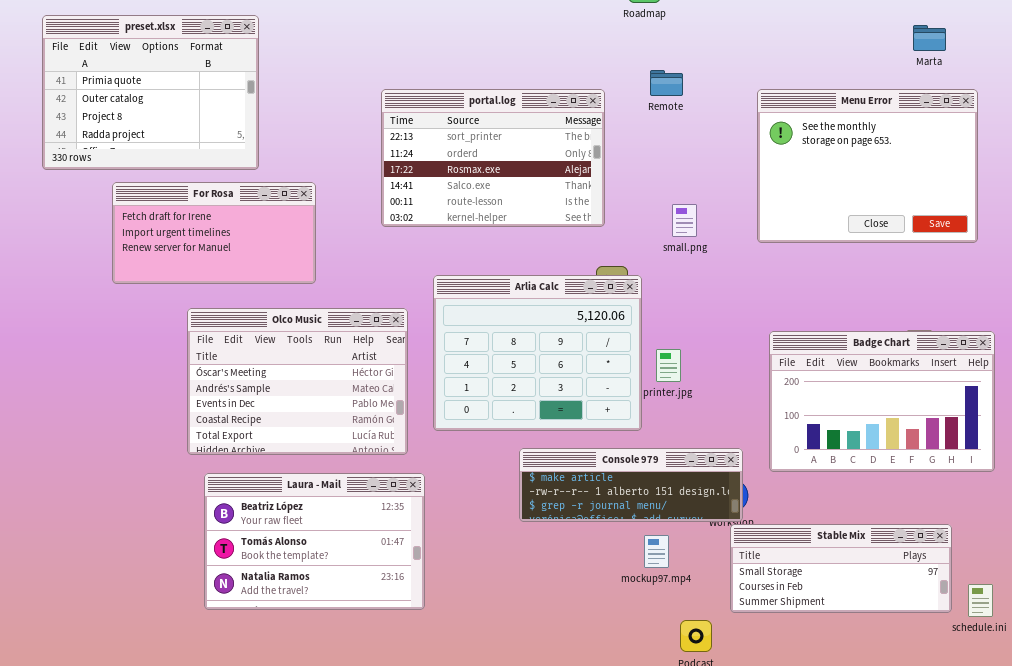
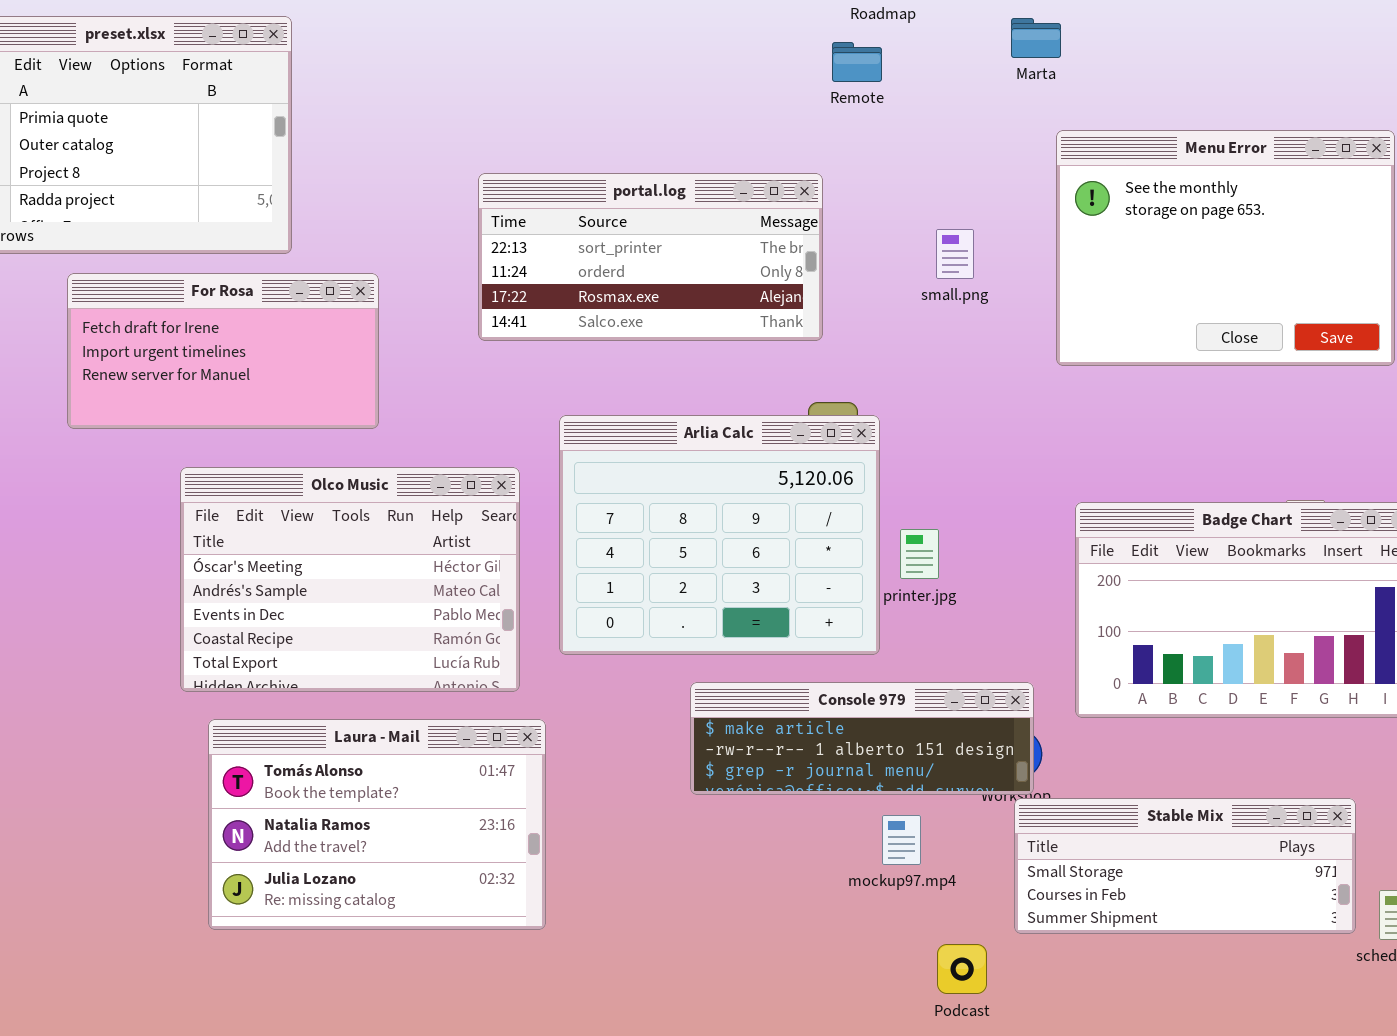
Marta: [913,25,946,51] -> [1011,18,1061,58], moved
Remote: [650,70,683,96] -> [832,42,882,82], moved
portal.log: [381,89,605,227] -> [478,173,823,341], resized
small.png: [672,204,697,237] -> [936,229,974,279], moved
Laura - Mail: [204,473,425,610] -> [208,719,546,930], scrolled down 1 row

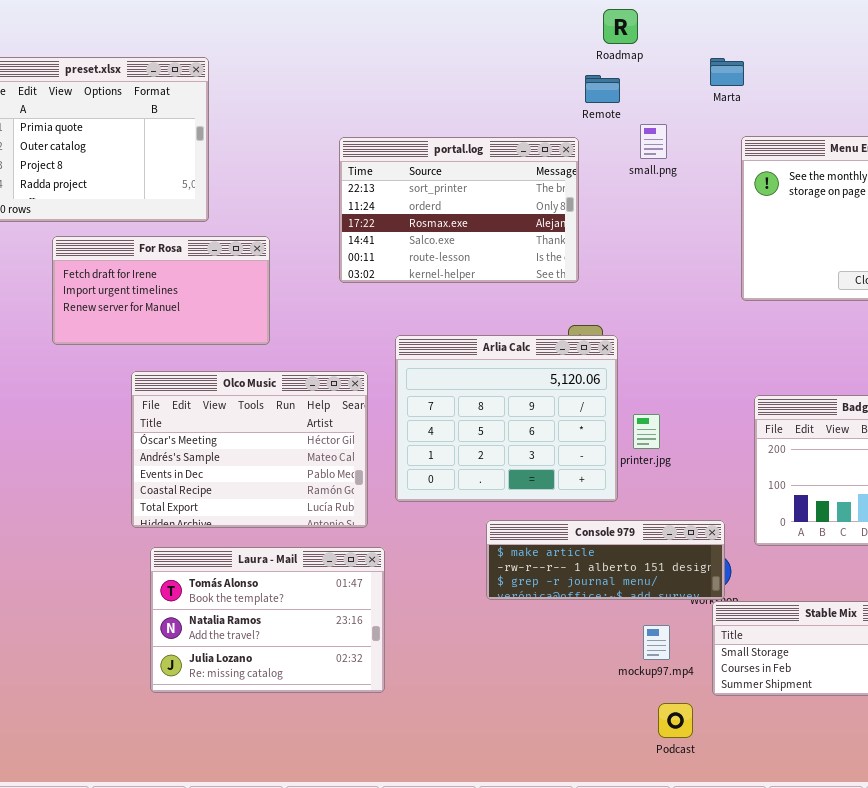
portal.log: [478,173,823,341] -> [339,137,579,283], resized
small.png: [936,229,974,279] -> [640,124,667,159], moved
mockup97.mp4: [882,815,921,865] -> [643,625,670,660], moved

